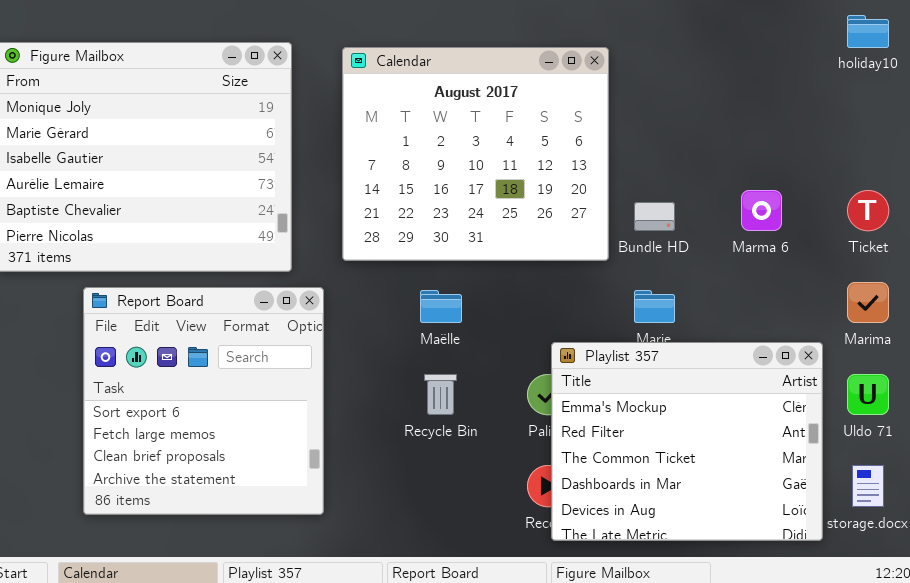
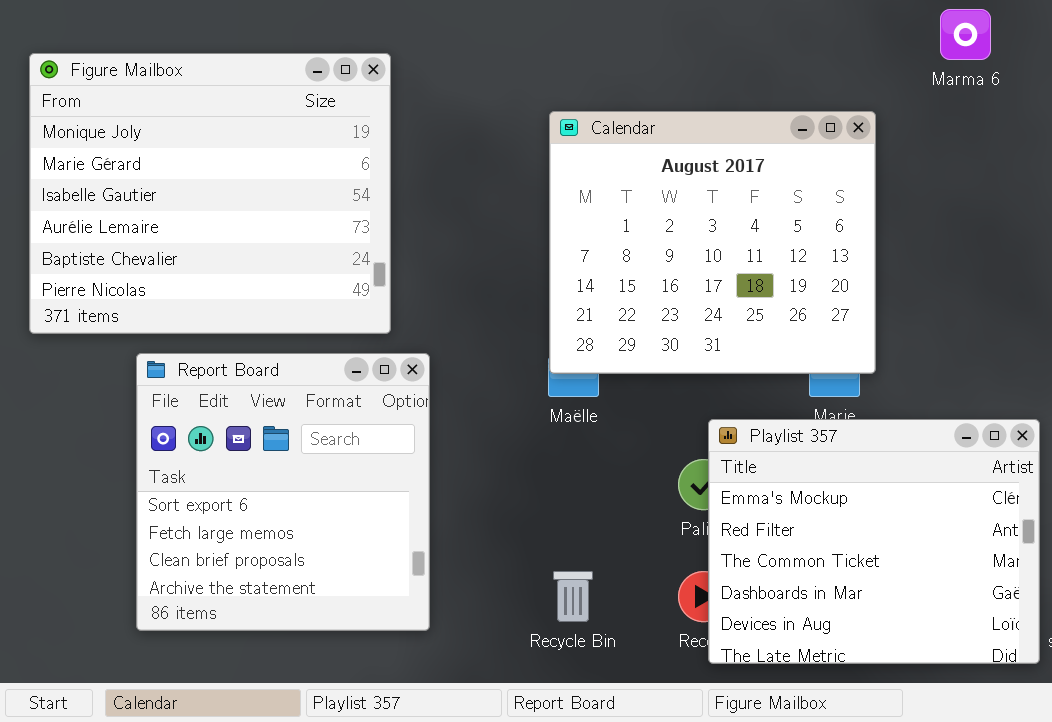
Calendar: [342,47,609,261] -> [549,111,876,374], moved
Marma 6: [741,190,782,231] -> [940,9,991,60], moved
Recycle Bin: [424,374,457,415] -> [553,571,593,622], moved

